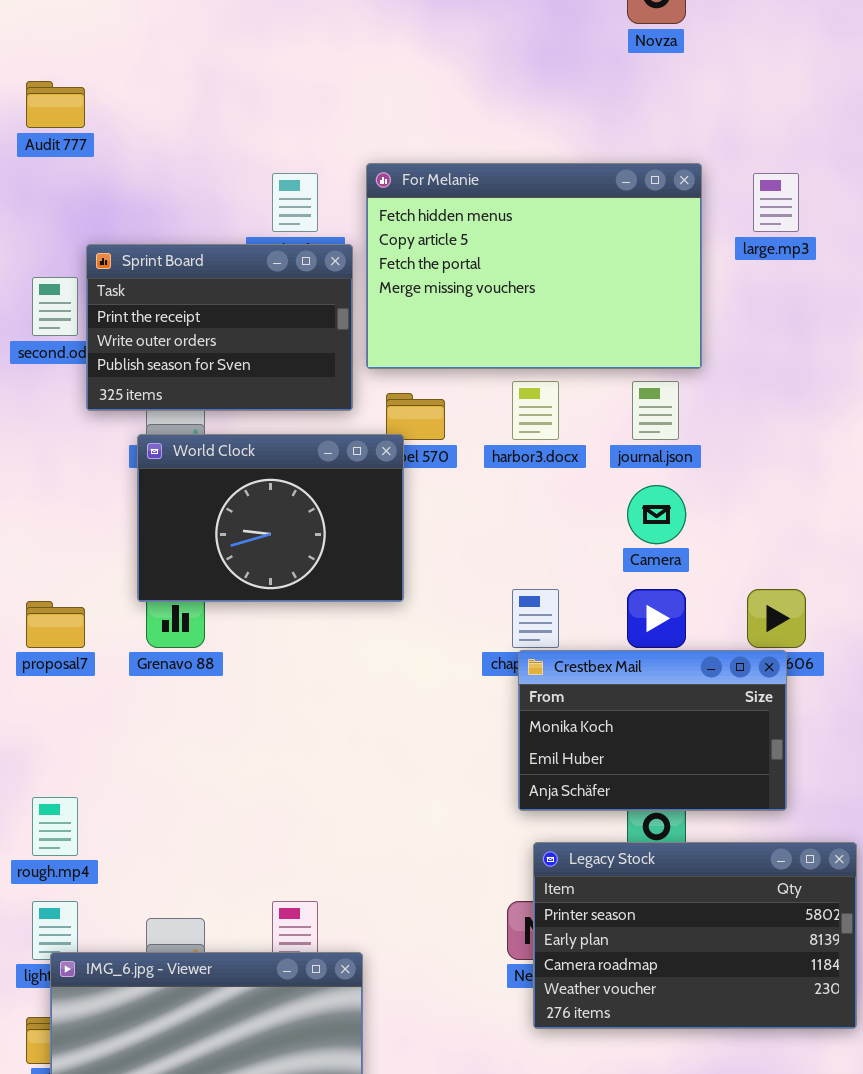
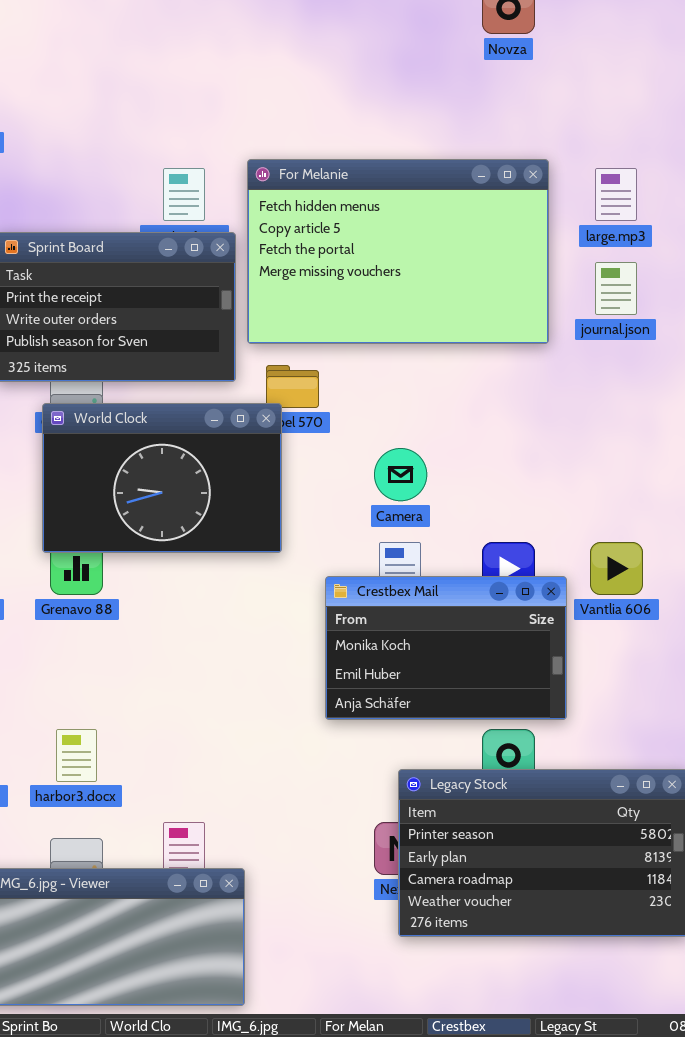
harbor3.docx: [512,381,559,440] -> [56,729,97,782], moved
journal.json: [632,381,679,440] -> [595,262,637,315], moved
Camera: [627,485,686,544] -> [374,448,427,501], moved
Crestbex Mail: [518,650,787,811] -> [325,576,567,720], moved

